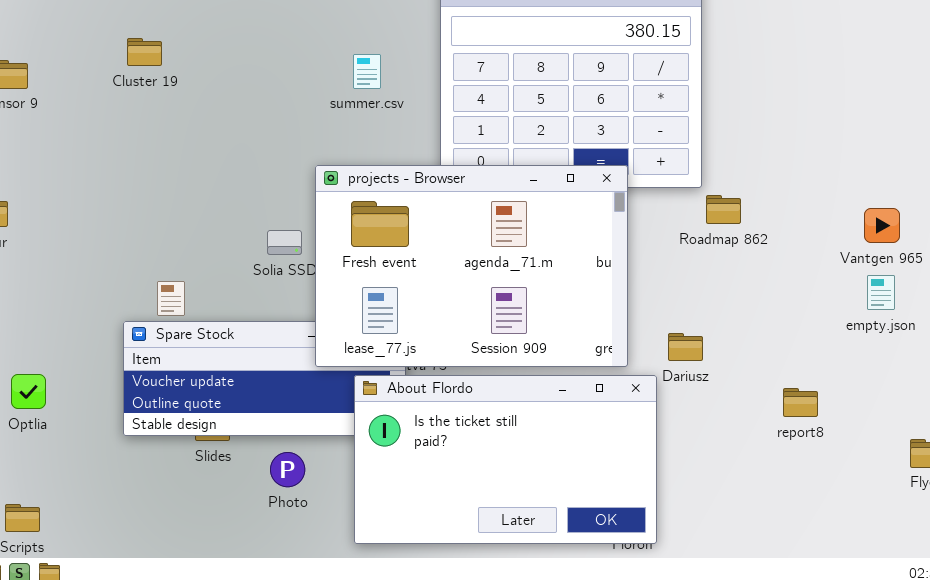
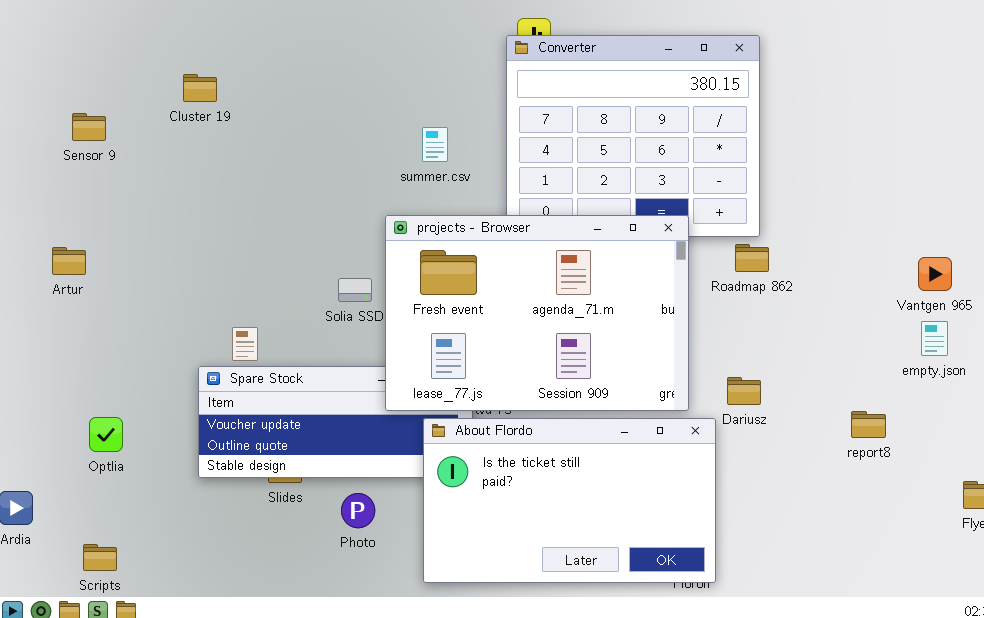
Cluster 19: [127,38,162,66] -> [183,74,217,102], moved
summer.csv: [353,54,381,89] -> [422,127,448,162], moved
Roadmap 862: [706,195,741,224] -> [735,244,769,272], moved
report8: [783,388,818,417] -> [851,411,886,438], moved

